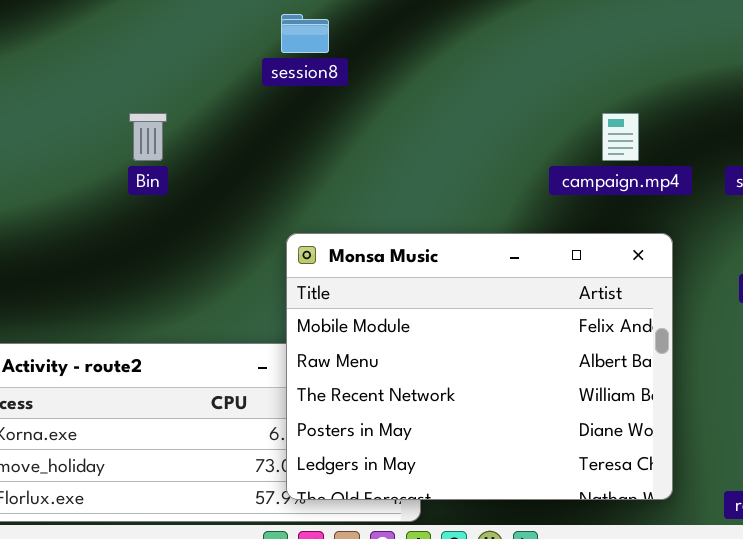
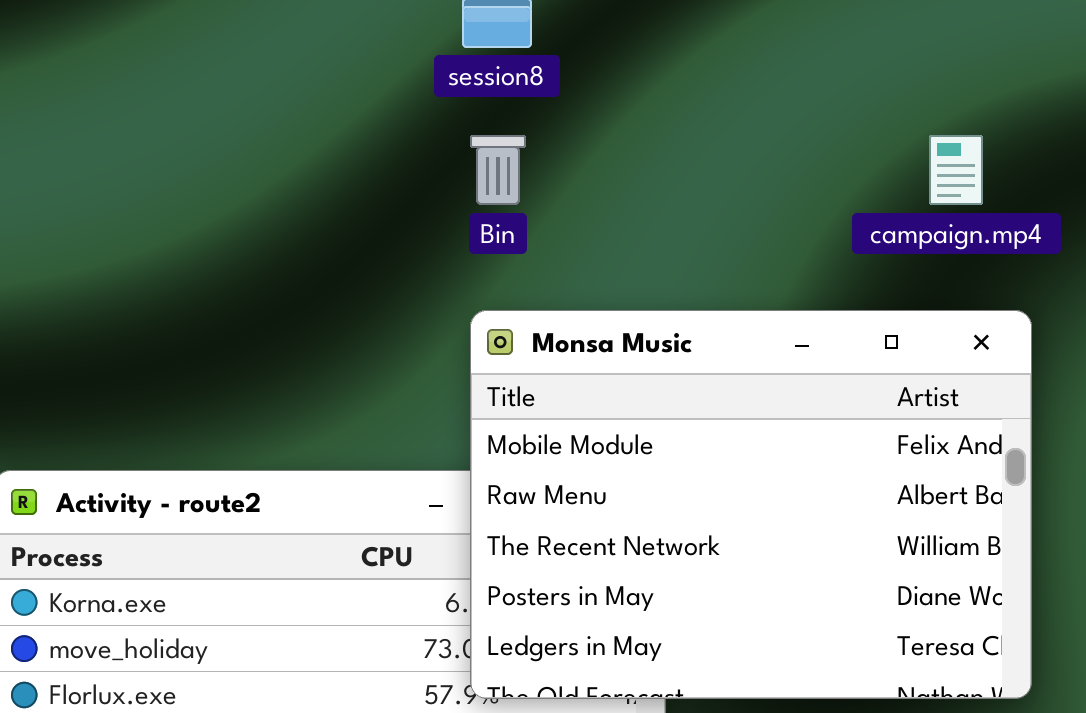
Bin: [129,113,167,161] -> [470,135,526,205], moved

